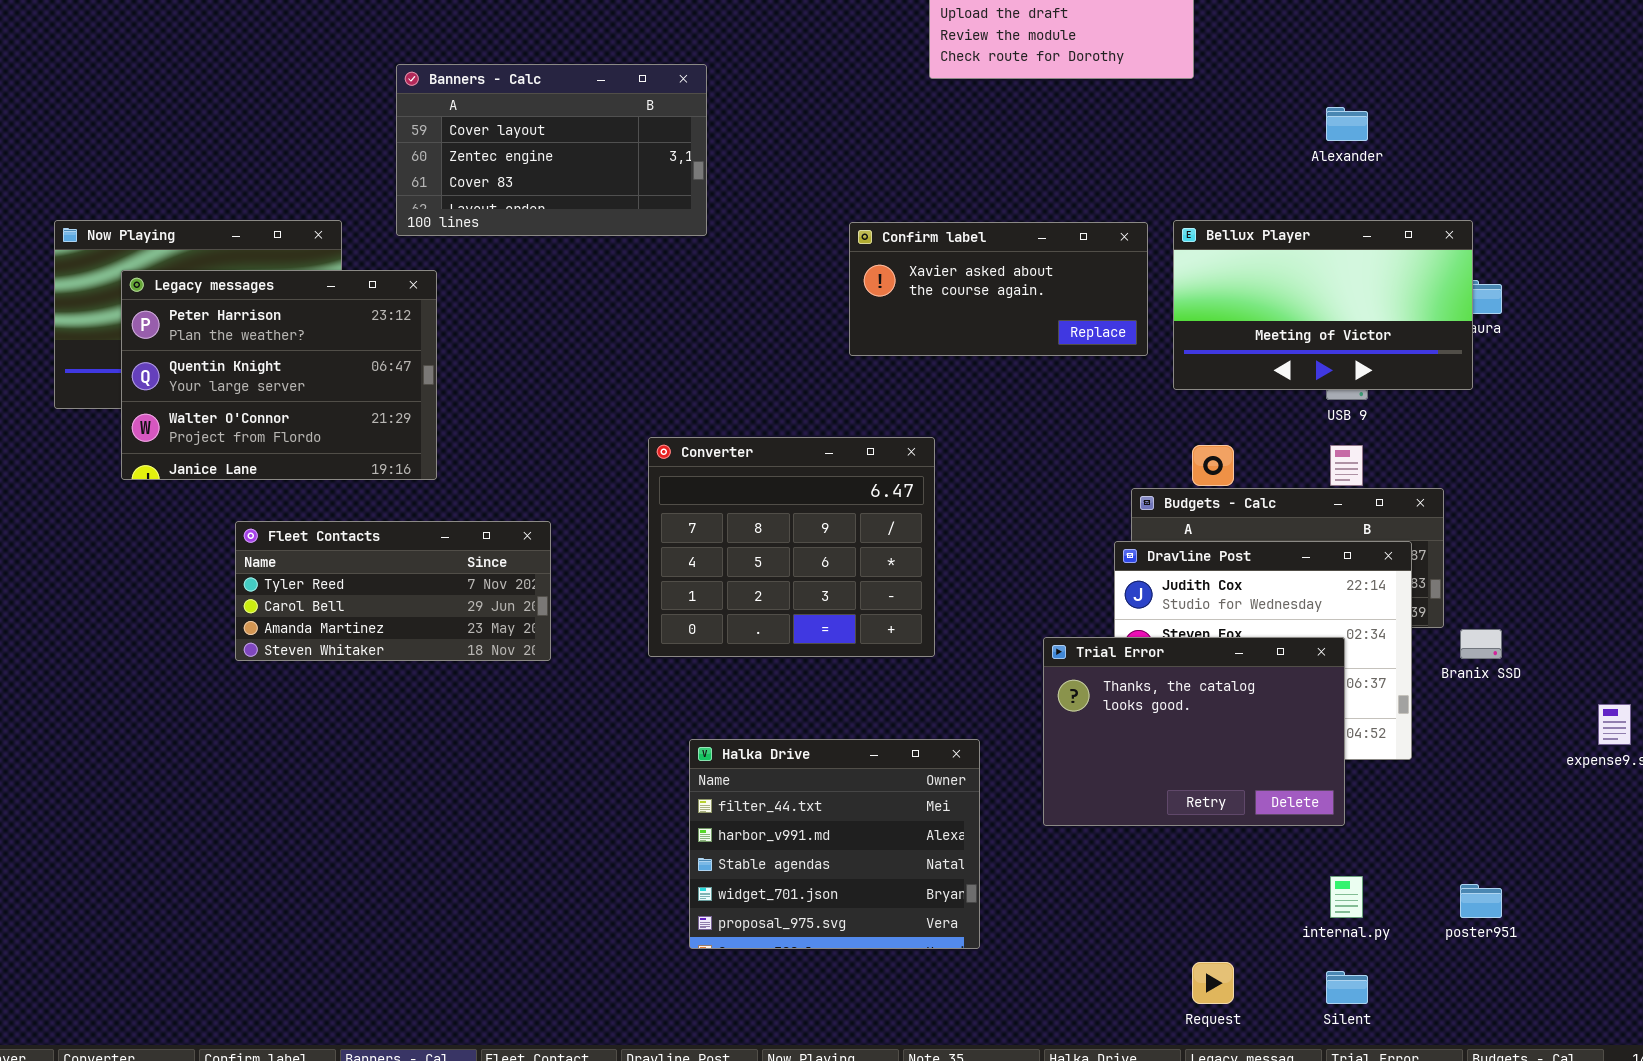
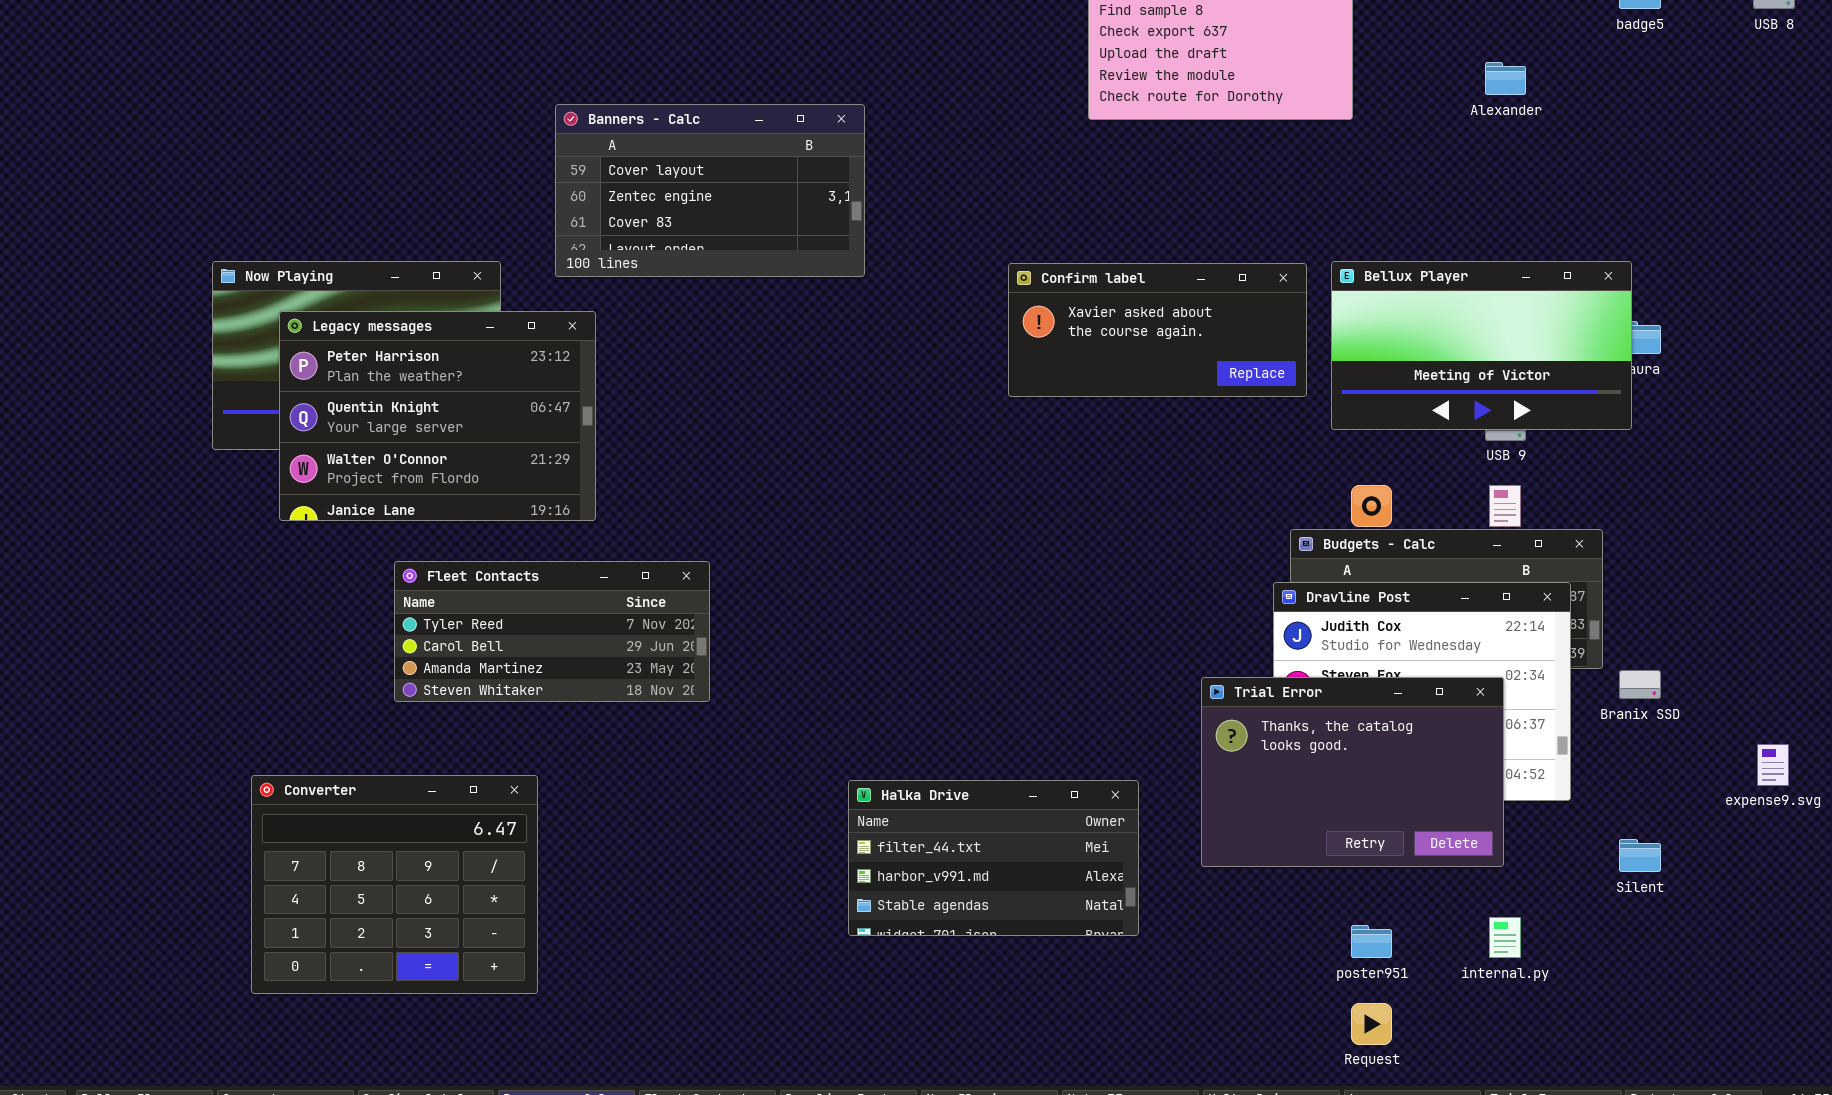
Alexander: [1326,107,1368,141] -> [1485,62,1526,95], moved
Converter: [648,437,935,657] -> [251,775,538,994], moved
Halka Drive: [689,739,980,949] -> [848,780,1139,936], resized
poster951: [1460,884,1502,918] -> [1351,925,1392,958], moved
Silent: [1326,971,1368,1004] -> [1619,839,1661,872], moved

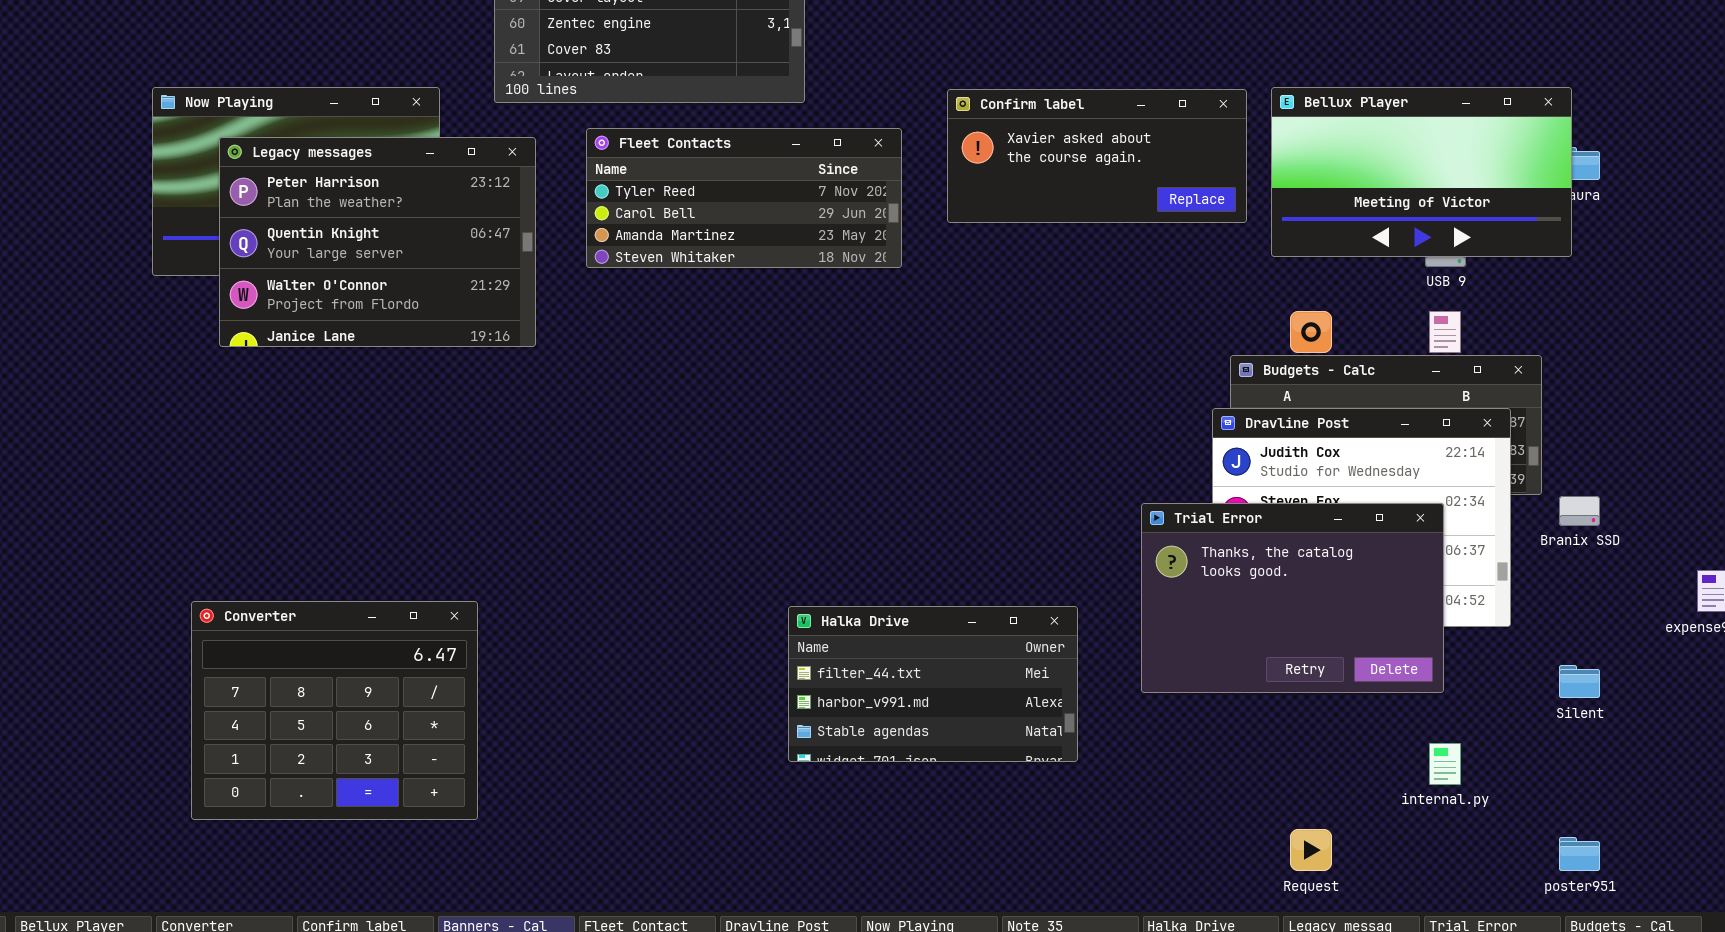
Fleet Contacts: [394,561,710,702] -> [586,128,902,268], moved
poster951: [1351,925,1392,958] -> [1559,837,1600,871], moved

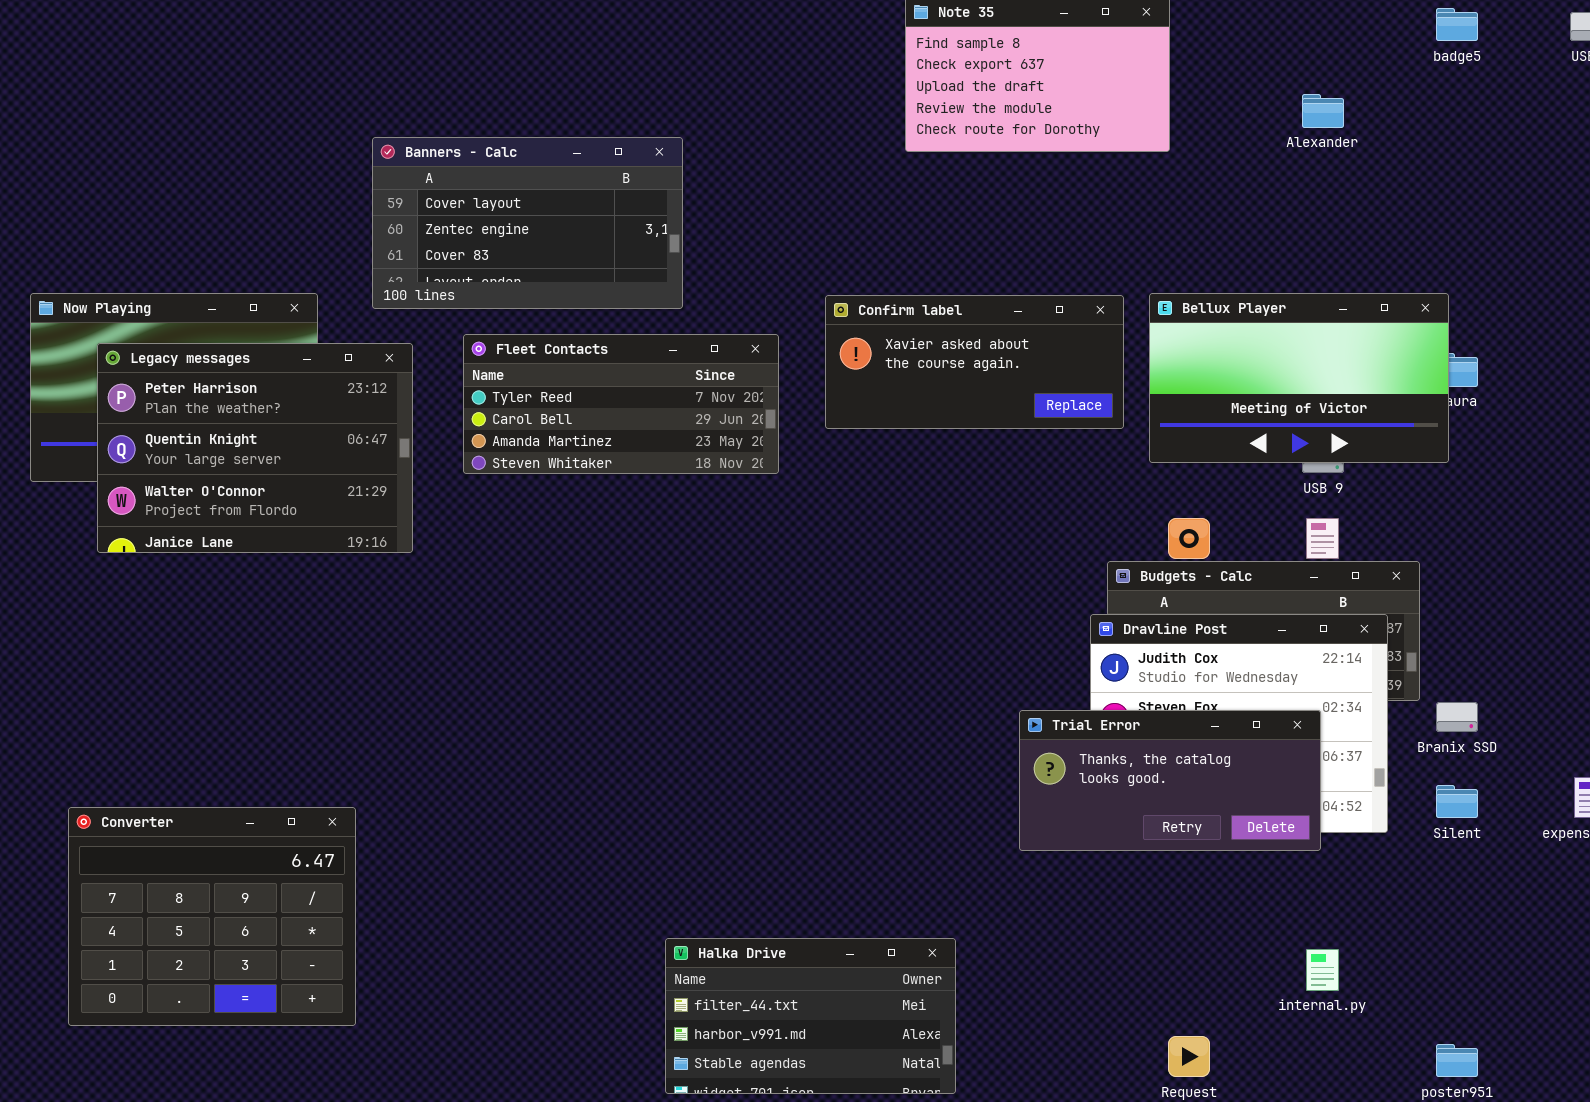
Trial Error: [1141,503,1444,693] -> [1019,710,1321,851], resized
Halka Drive: [788,606,1078,762] -> [665,938,956,1094], moved
Silent: [1559,665,1600,698] -> [1436,785,1478,818], moved

